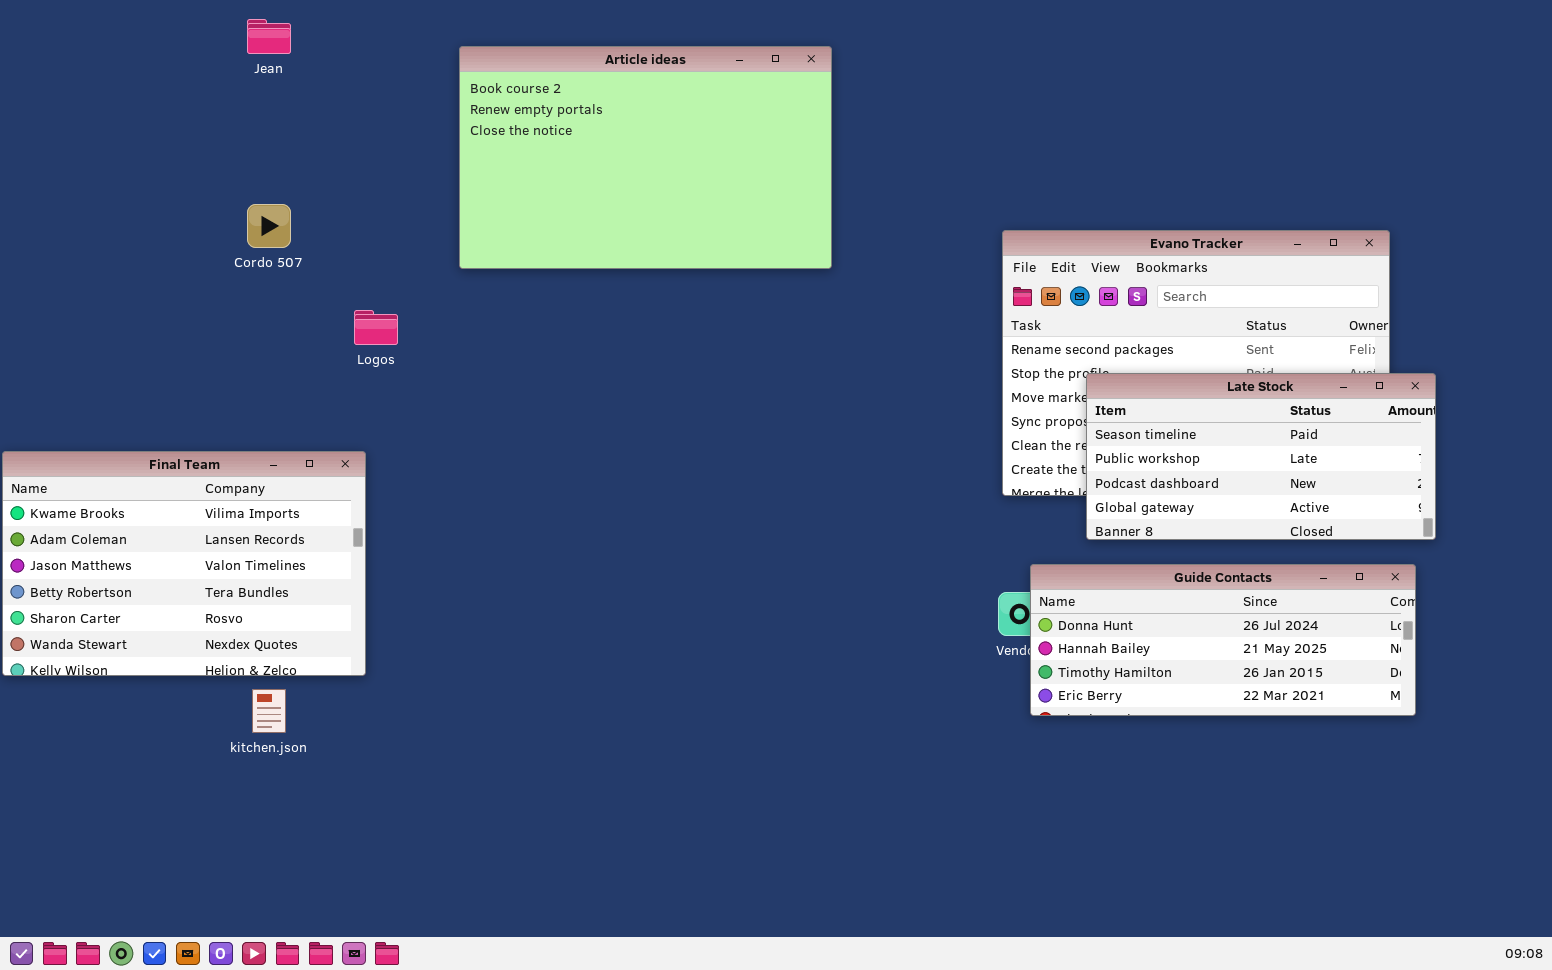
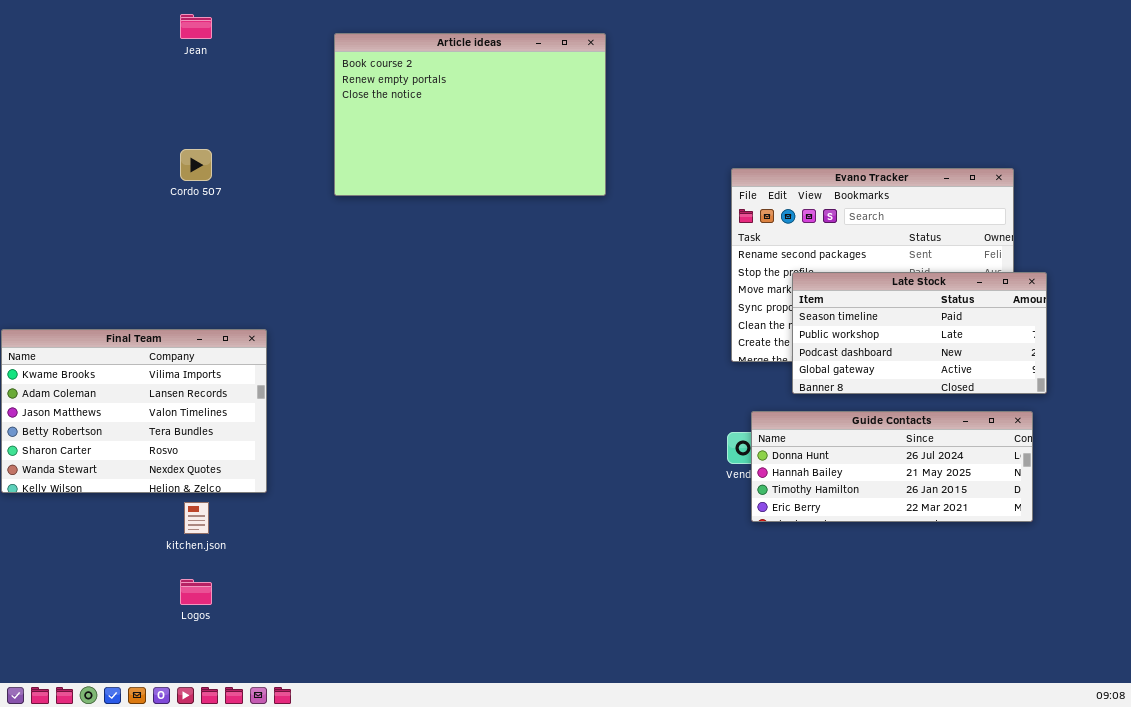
Logos: [354,310,398,345] -> [180,579,212,605], moved

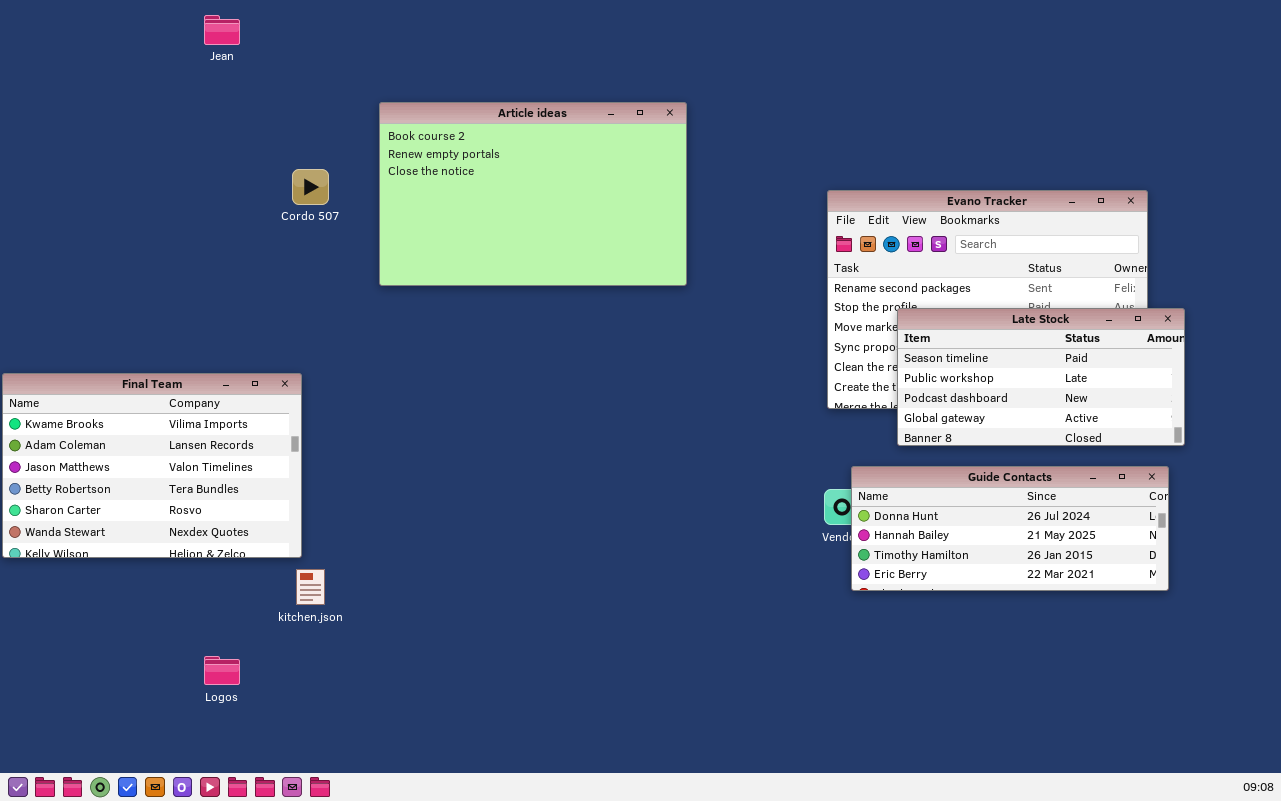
Article ideas: [334,33,606,196] -> [379,102,687,286], moved
Cordo 507: [180,149,212,181] -> [292,169,329,205], moved
kitchen.json: [184,502,209,534] -> [296,569,325,605], moved

